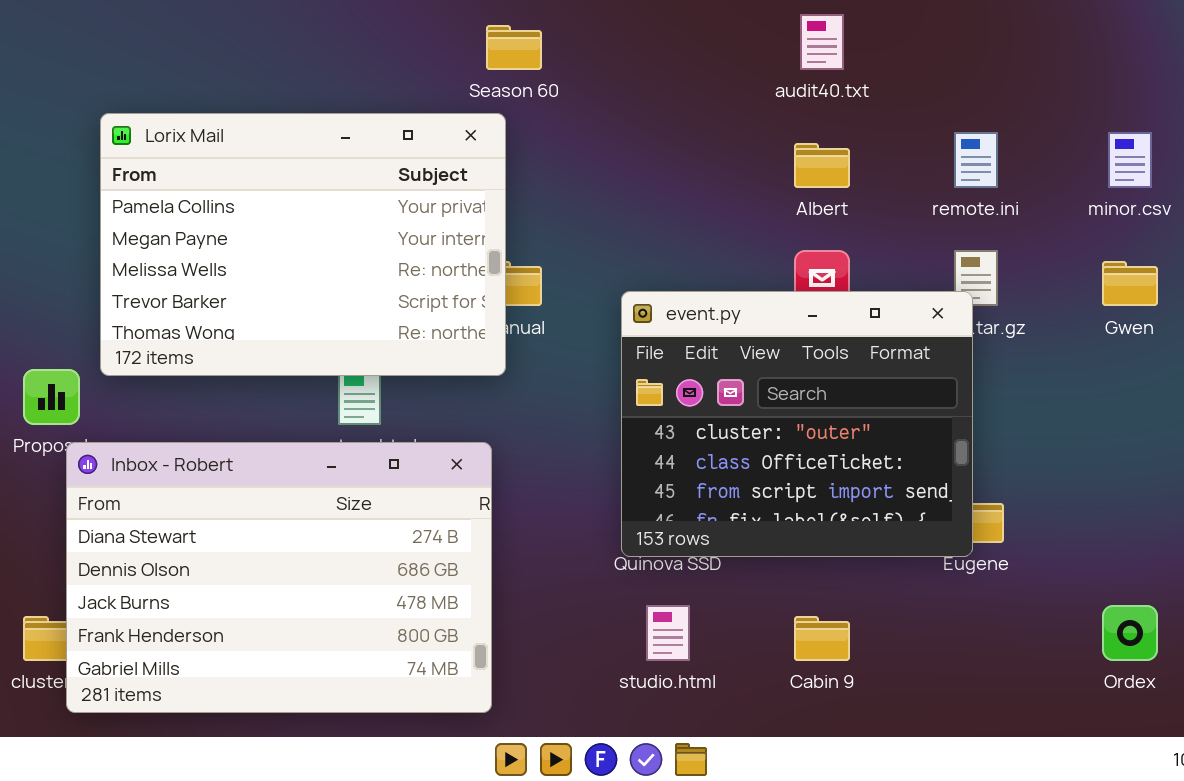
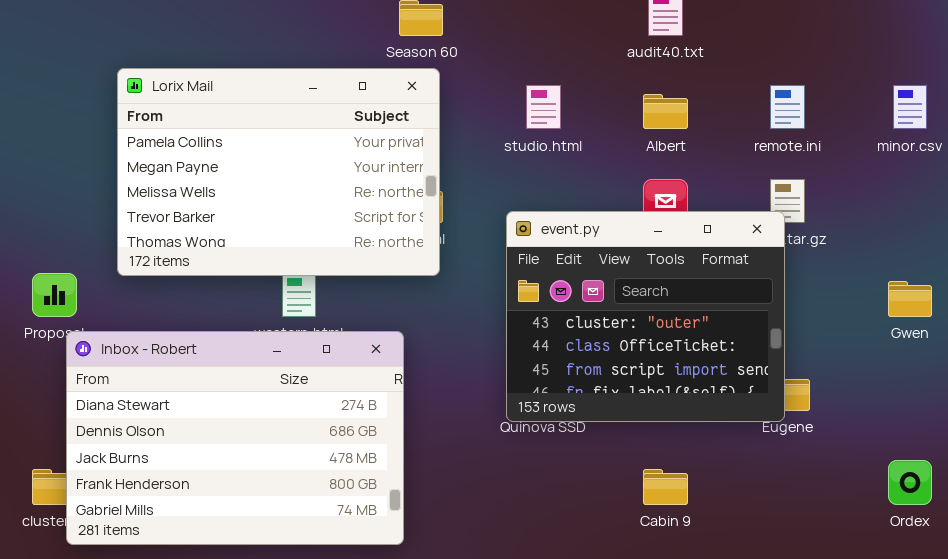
Lorix Mail: [100,113,506,376] -> [117,68,440,276], moved
Gwen: [1102,261,1158,306] -> [888,281,932,317], moved
studio.html: [646,605,690,661] -> [526,85,561,129], moved

